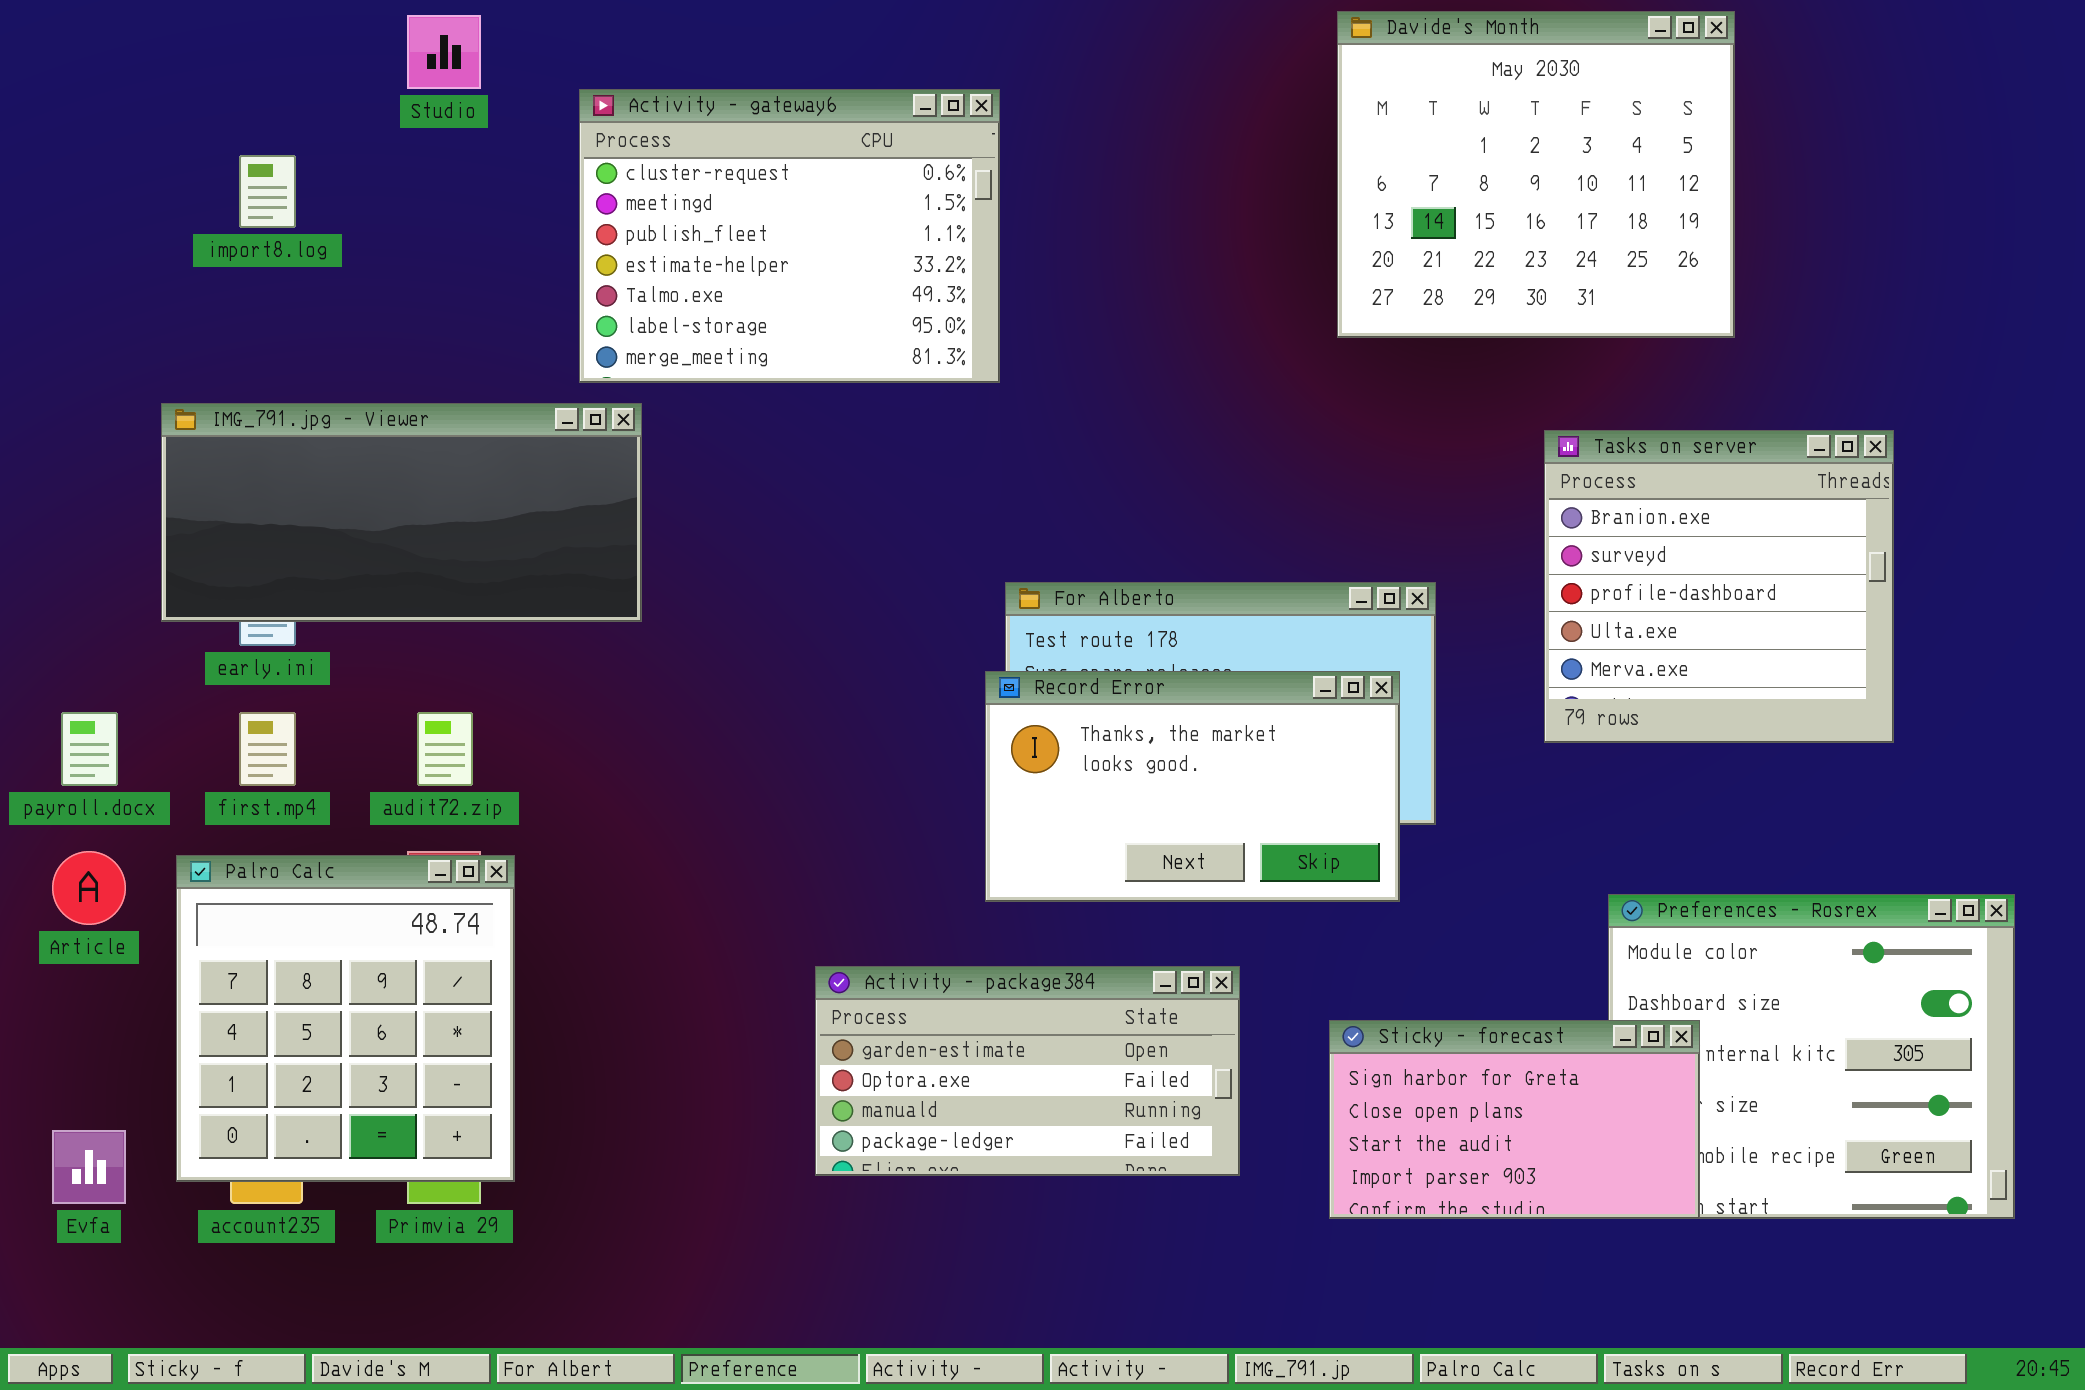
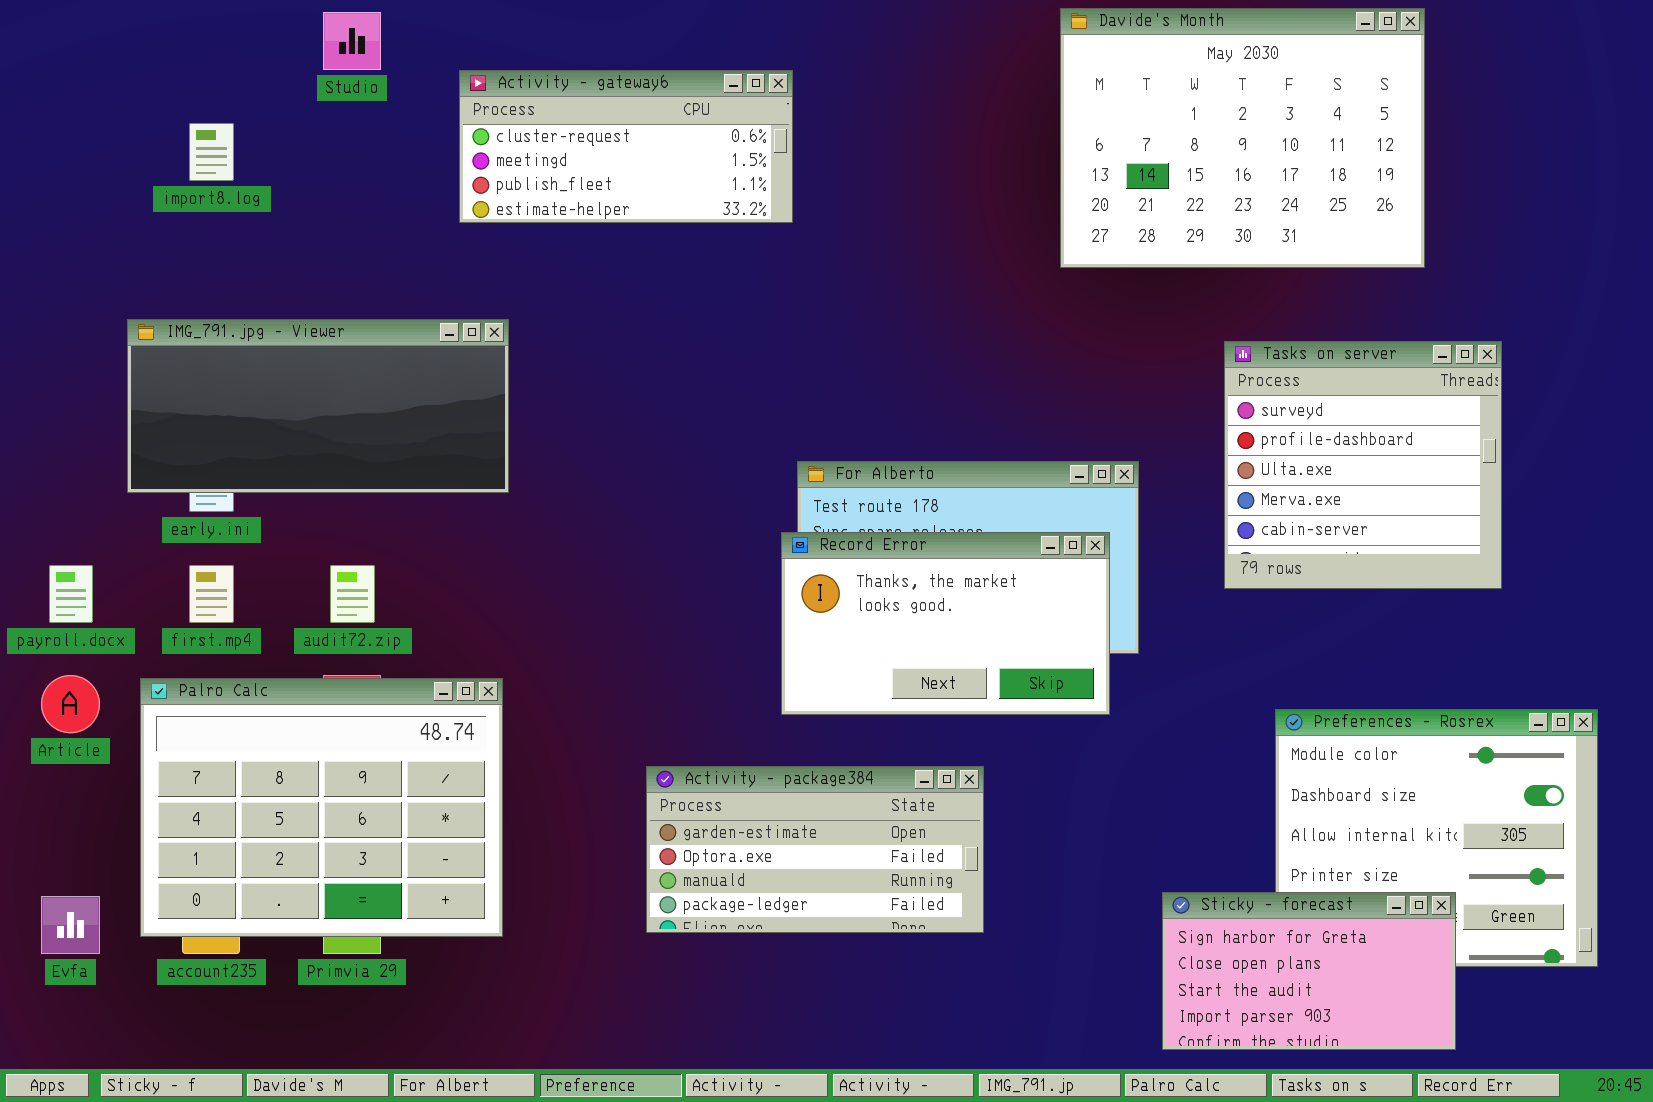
Davide's Month: [1337,11,1735,338] -> [1060,8,1425,268], resized
Activity - gateway6: [579,89,1000,383] -> [459,70,793,223], resized
Tasks on server: [1544,430,1894,743] -> [1224,341,1502,589], scrolled down 1 row
Palro Calc: [176,855,515,1182] -> [140,678,503,937], resized
Sticky - forecast: [1329,1020,1700,1219] -> [1162,892,1456,1050], moved

